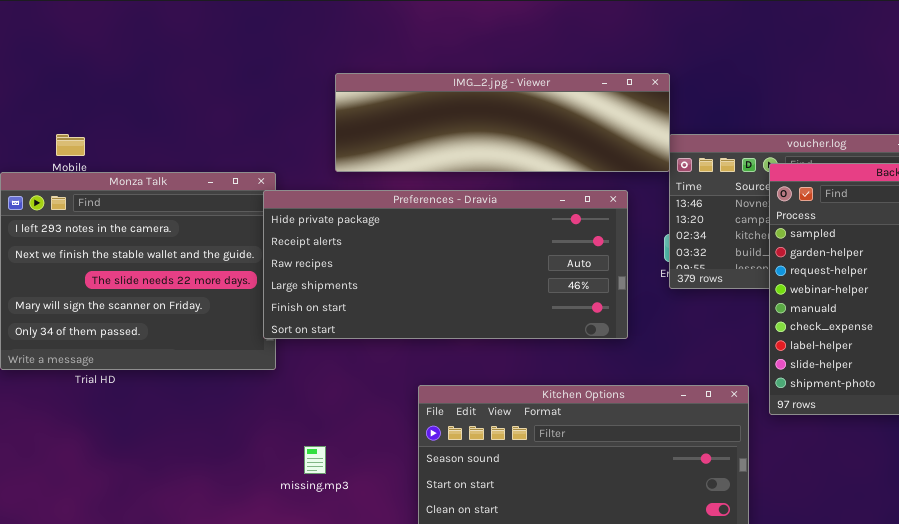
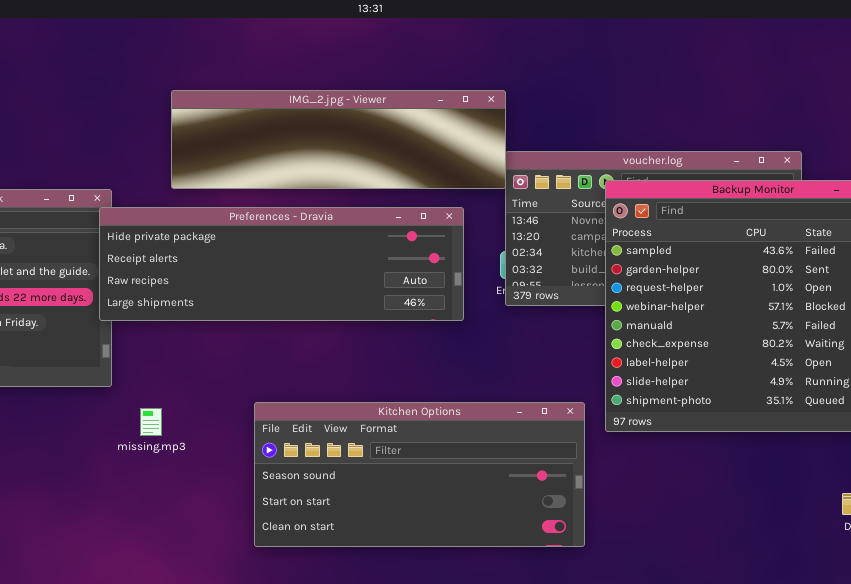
Preferences - Dravia: [263,190,628,339] -> [99,207,464,321], resized
missing.mp3: [304,446,326,474] -> [140,408,162,436], moved

